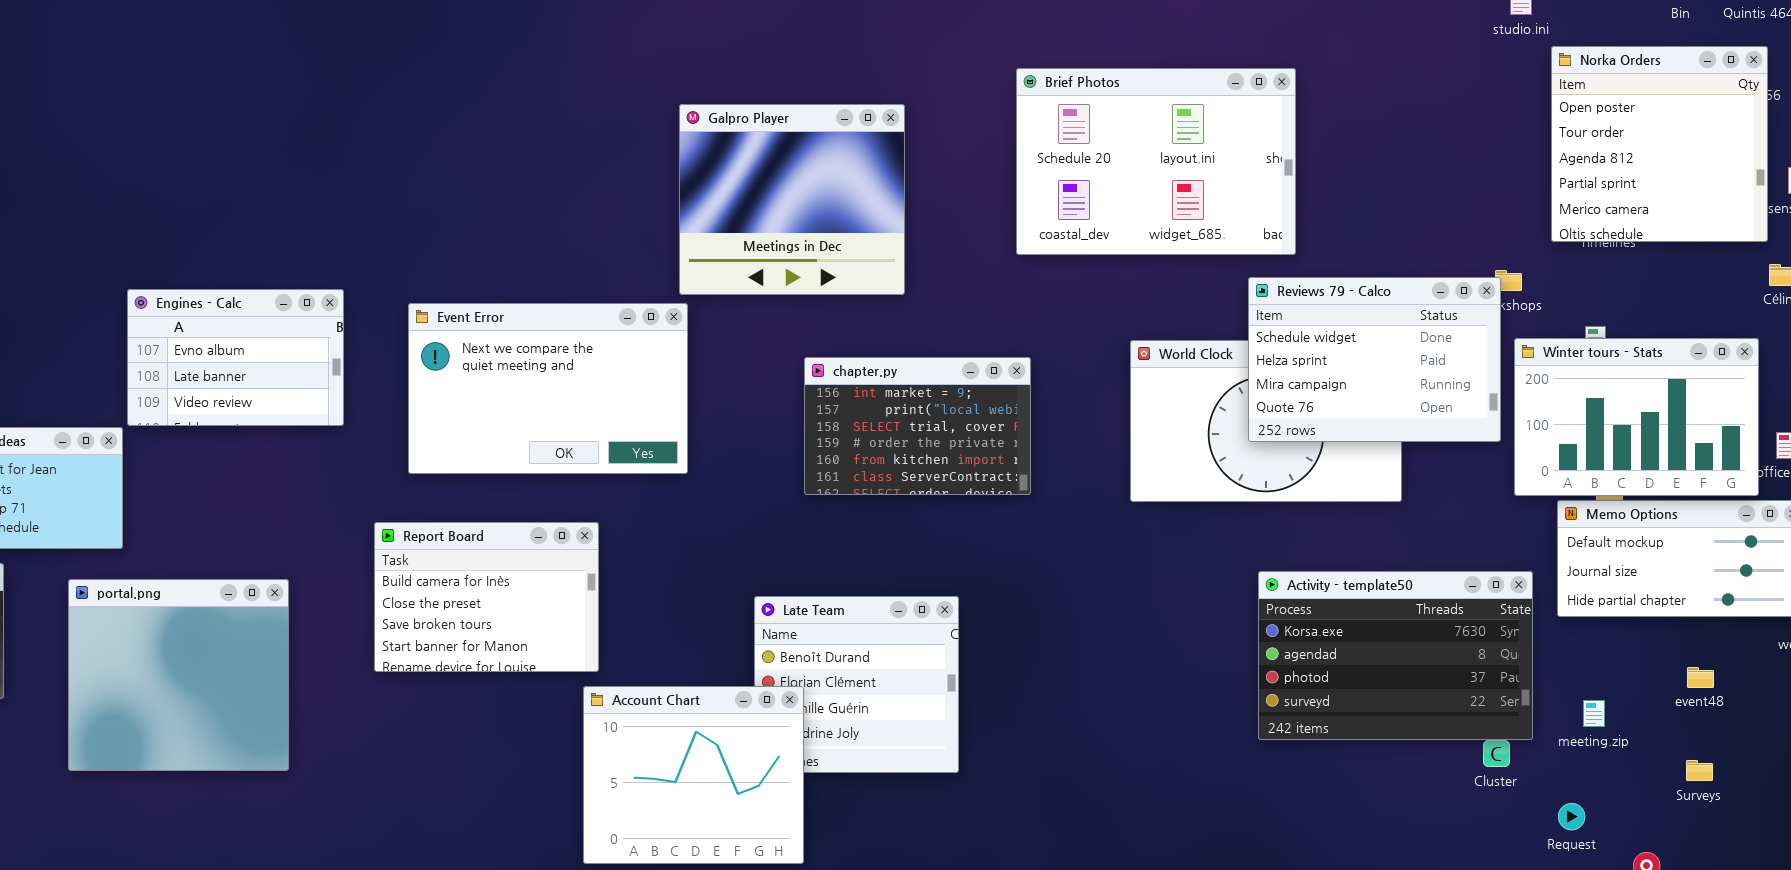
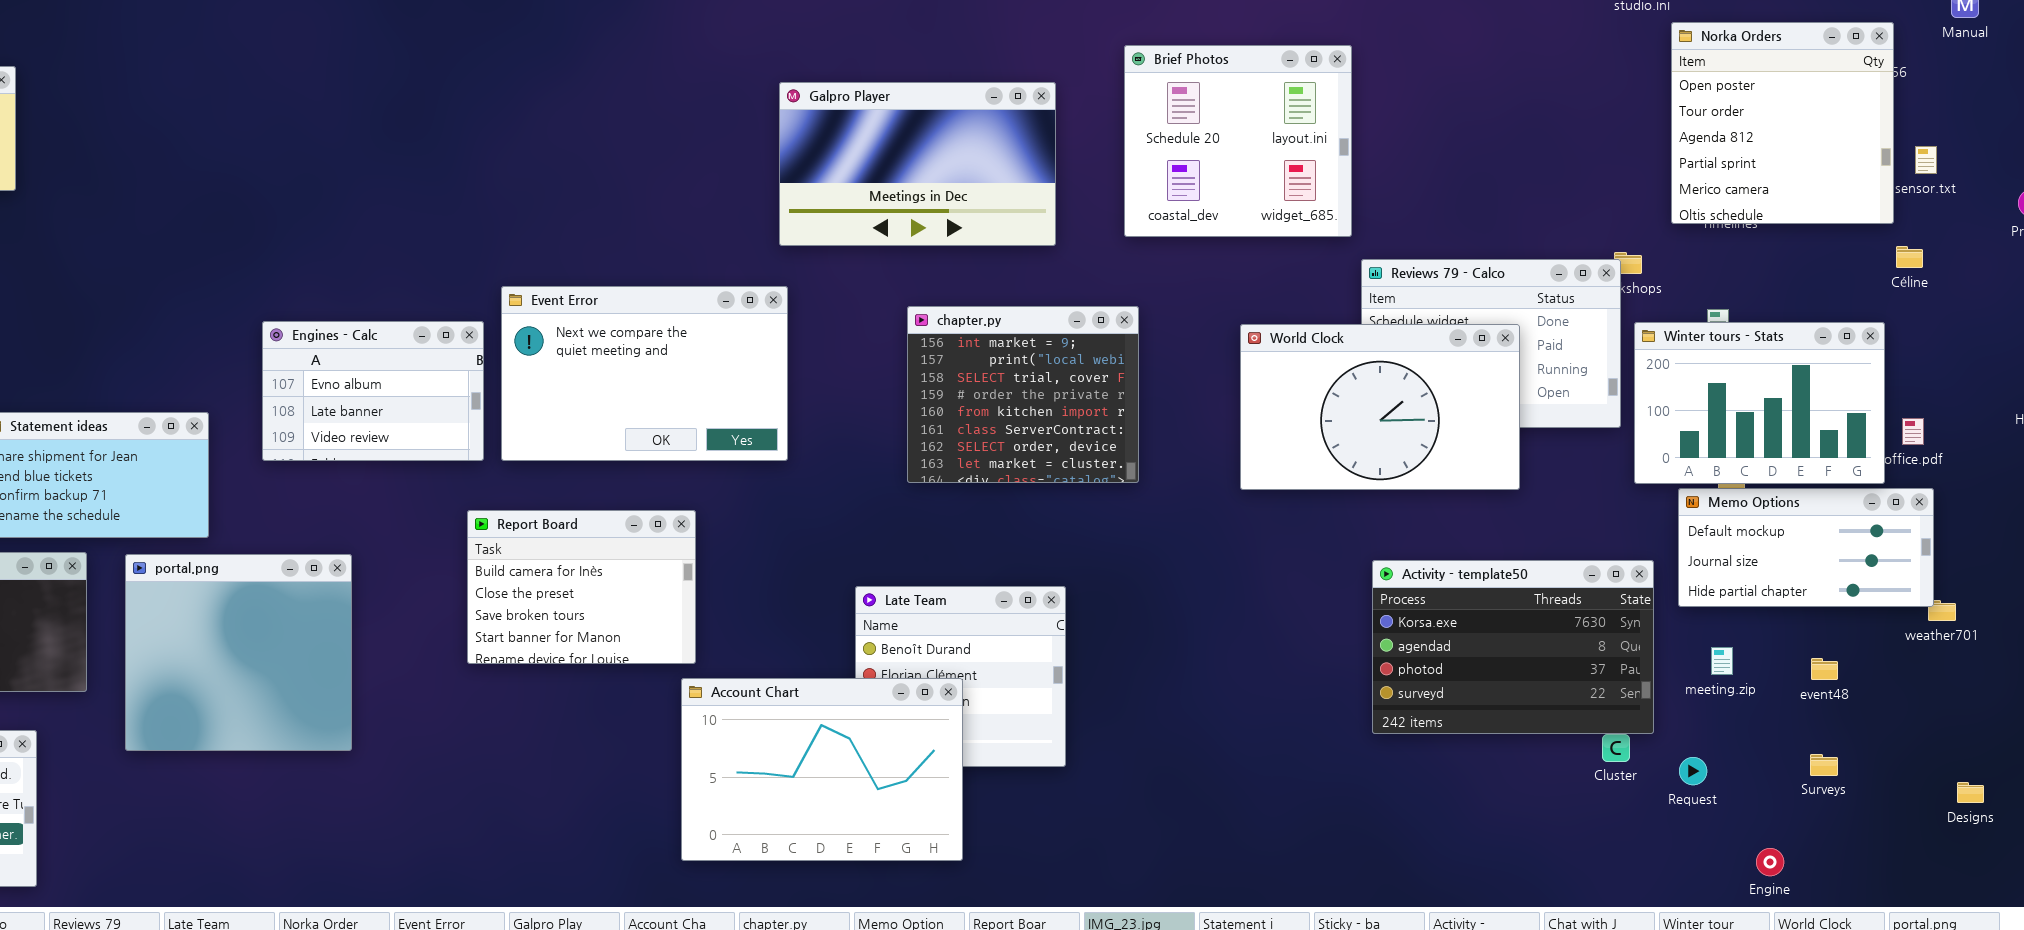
Brief Photos: [1016,68,1296,255] -> [1124,45,1352,237], resized
Galpro Player: [679,104,905,295] -> [779,82,1056,246], resized
Engines - Calc: [127,289,344,426] -> [262,321,484,461], moved
World Clock: [1130,340,1402,502] -> [1240,324,1520,490], raised
chapter.py: [804,357,1031,495] -> [907,306,1139,483], resized
portal.png: [68,579,289,771] -> [125,554,352,751], moved
Account Chart: [583,686,804,864] -> [681,678,963,861], resized
meeting.zip: [1583,700,1605,727] -> [1711,647,1733,675], moved
Request: [1558,803,1585,830] -> [1679,757,1707,785], moved

